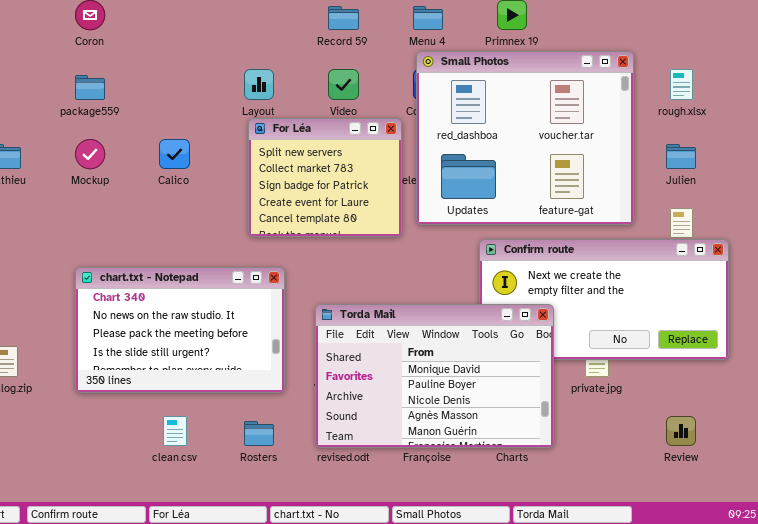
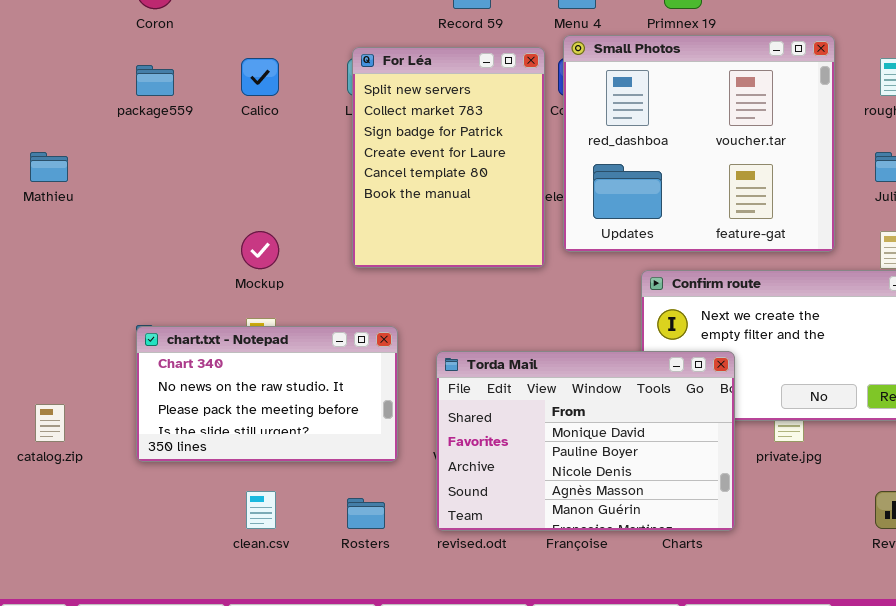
For Léa: [248,118,402,237] -> [352,47,545,268], resized
Mockup: [75,139,105,169] -> [241,231,279,269], moved
Calico: [159,139,190,169] -> [241,58,279,96], moved
chart.txt - Notepad: [75,267,285,393] -> [136,326,398,462], resized

